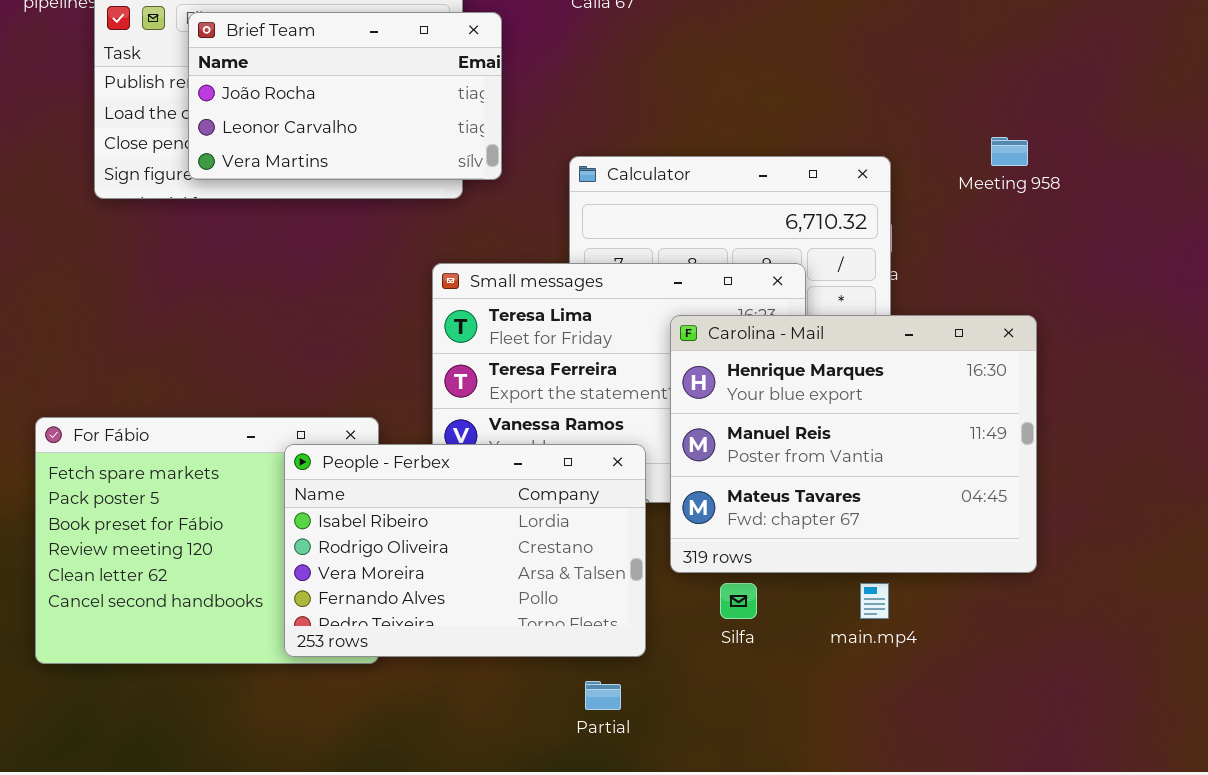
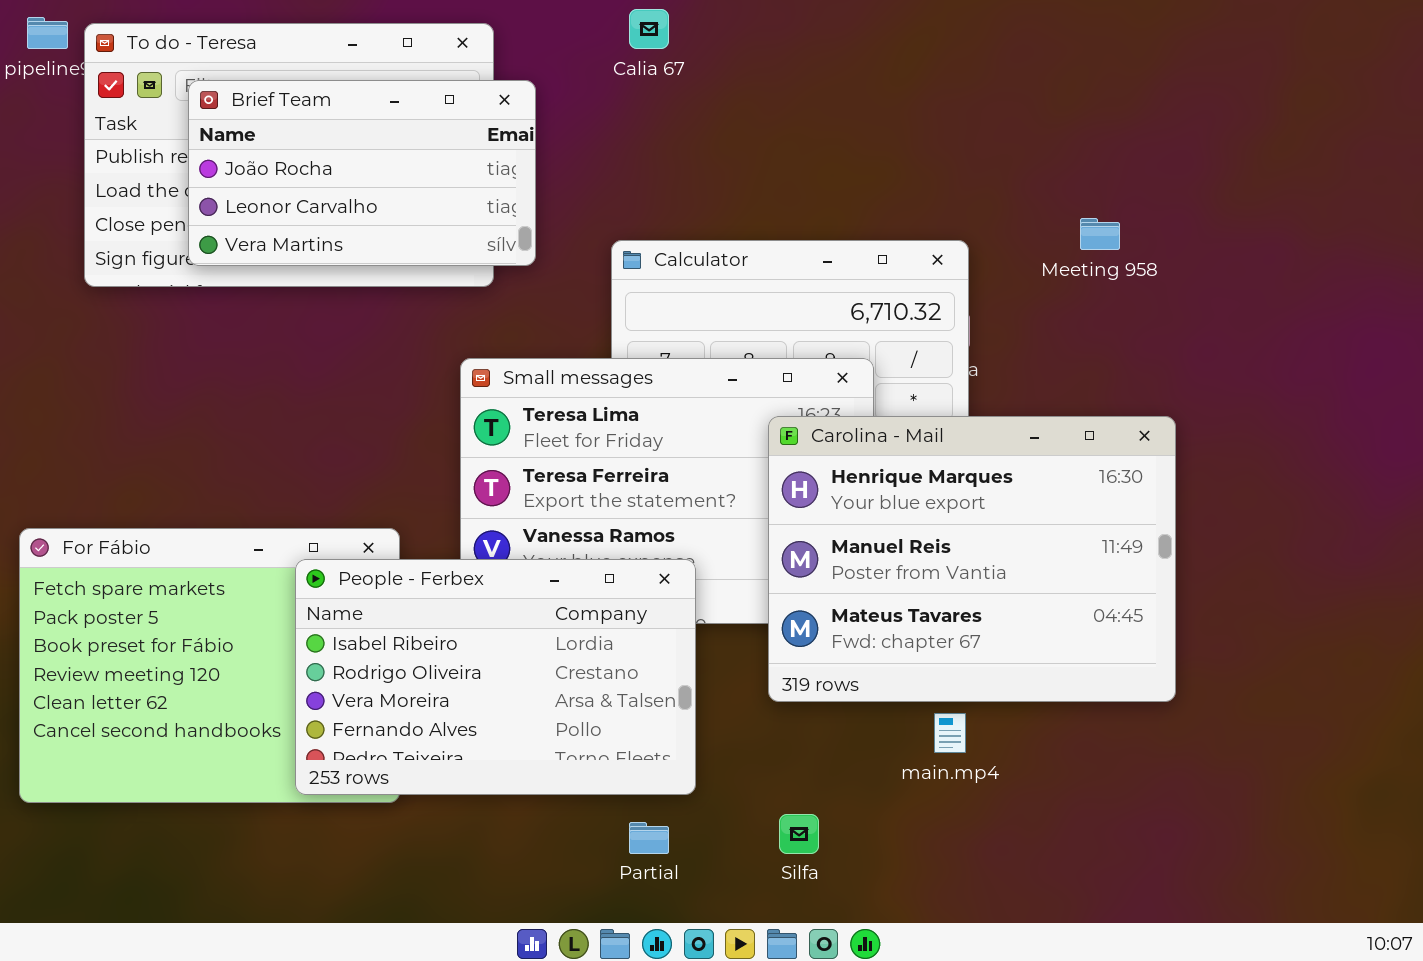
Carolina - Mail: [670,315,1037,573] -> [768,416,1176,702], moved
Silfa: [720,583,757,619] -> [779,814,819,854], moved

